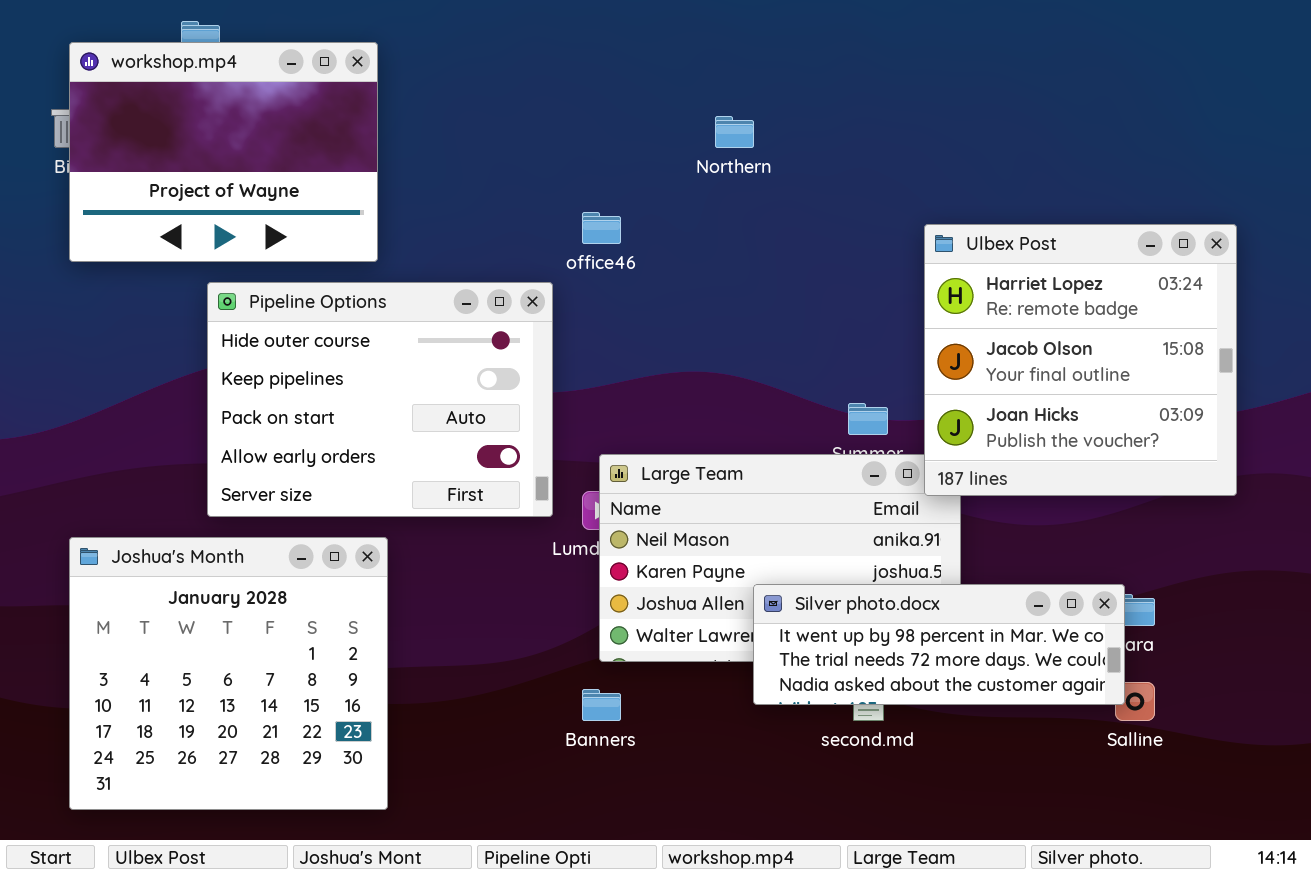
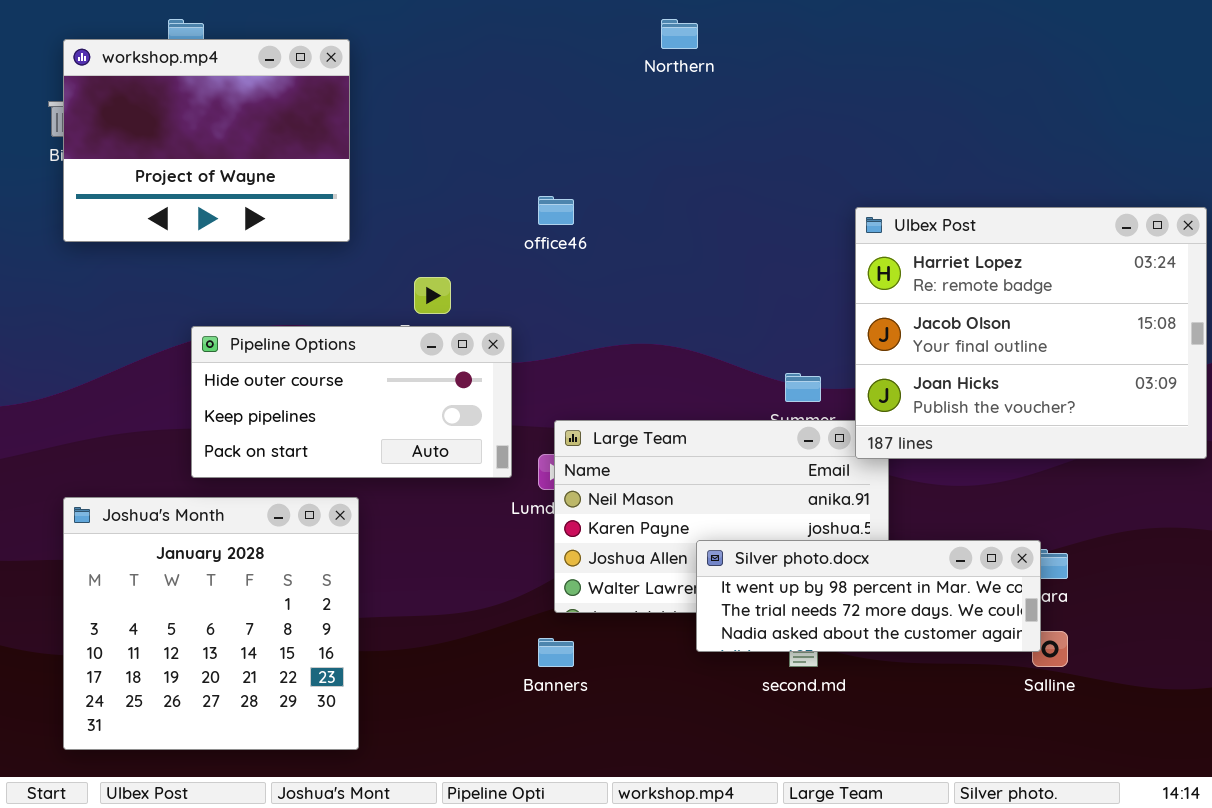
Northern: [715,116,754,148] -> [661,19,698,49], moved
Ulbex Post: [924,224,1237,496] -> [855,207,1207,459], resized
Pipeline Options: [207,282,553,517] -> [191,326,512,478], resized

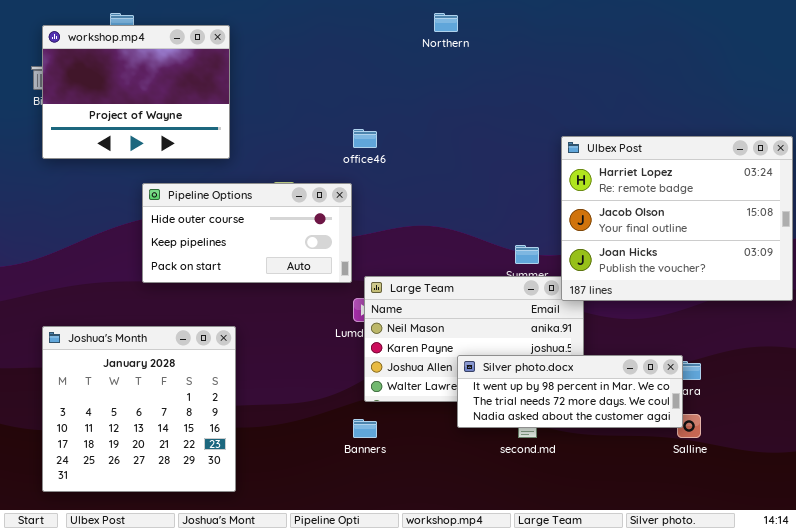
Pipeline Options: [191,326,512,478] -> [142,183,352,283], moved

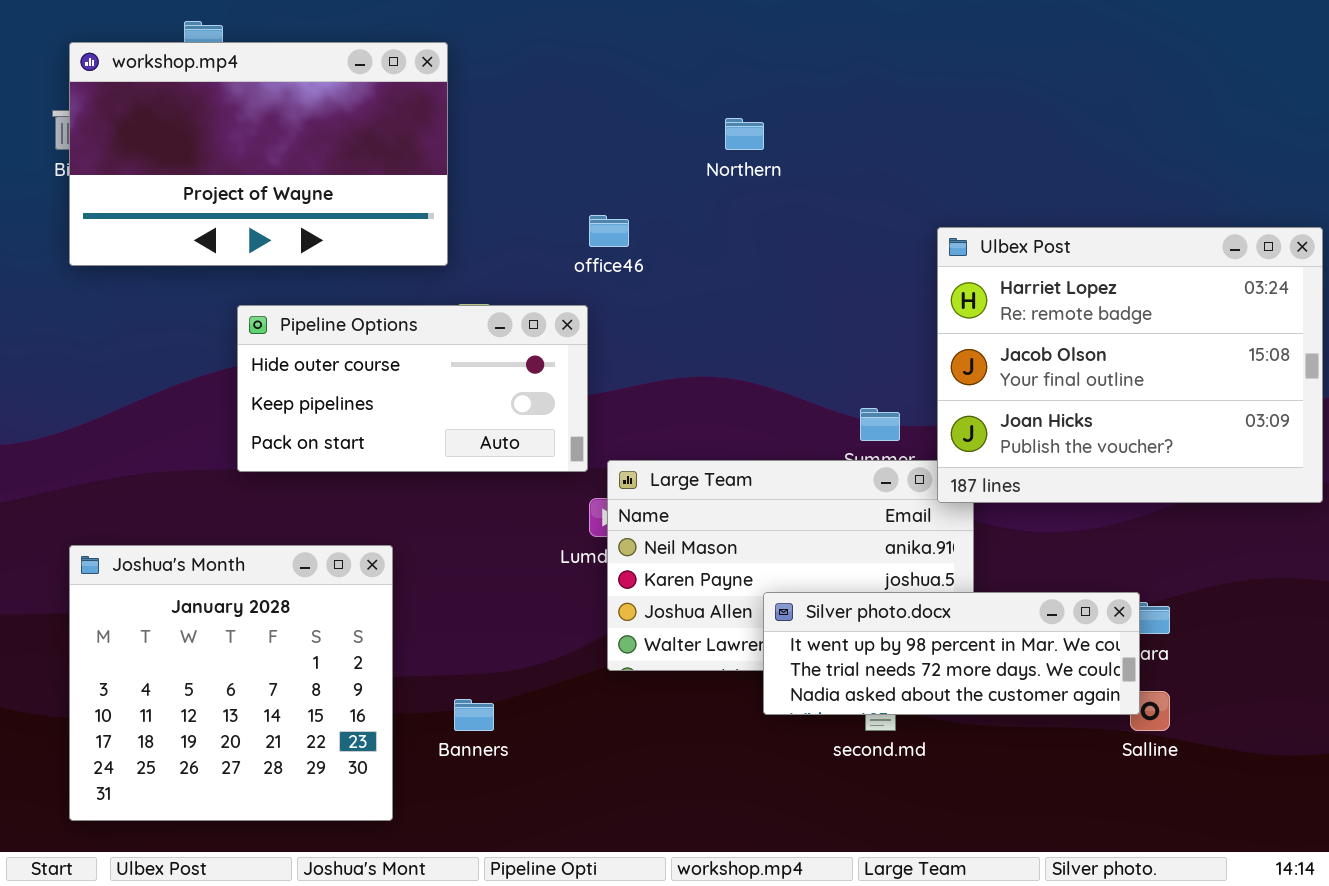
Northern: [434,13,458,32] -> [725,118,764,150], moved
workshop.mp4: [42,25,230,159] -> [69,42,448,266], resized
Banners: [353,419,377,438] -> [454,699,494,731], moved

